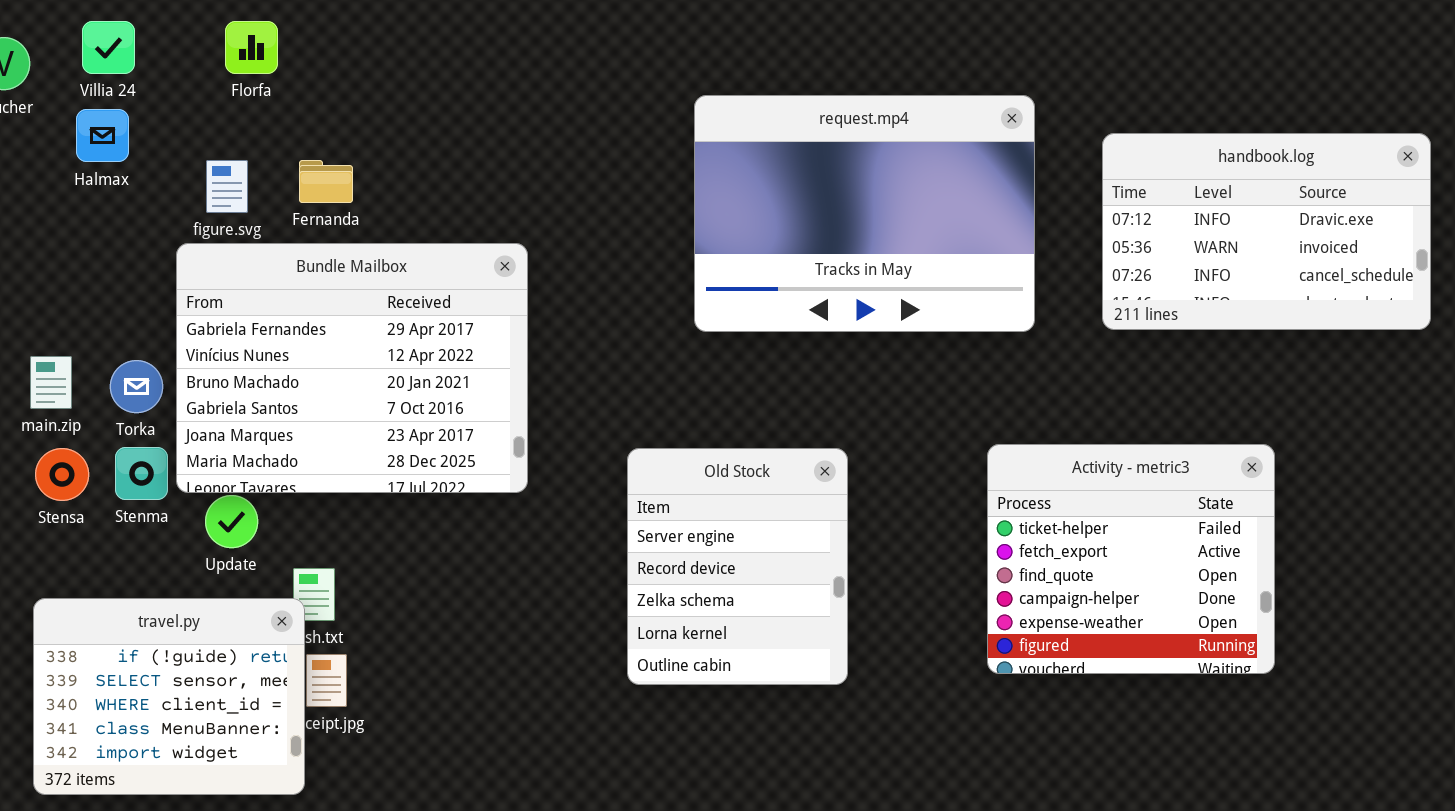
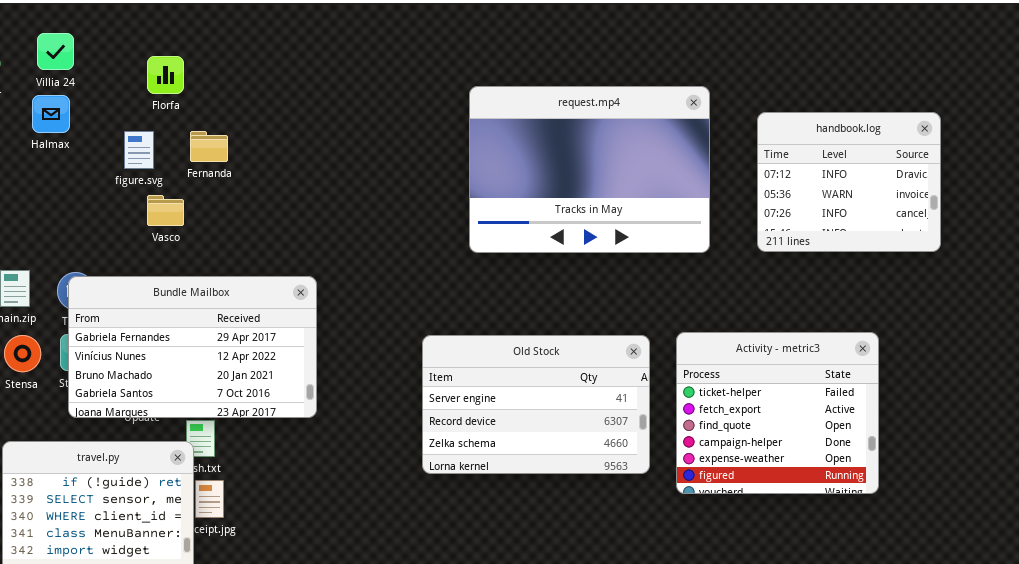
Florfa: [225,21,278,74] -> [147,56,184,94], moved
handbook.log: [1102,133,1431,330] -> [757,112,941,252], resized
Bundle Mailbox: [176,243,528,493] -> [68,276,317,418], moved, resized
Old Stock: [627,448,848,685] -> [422,335,650,474], resized

